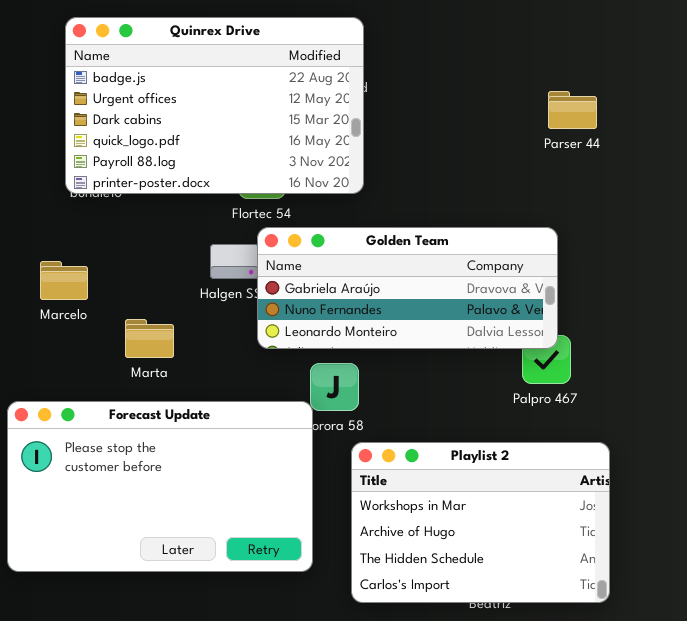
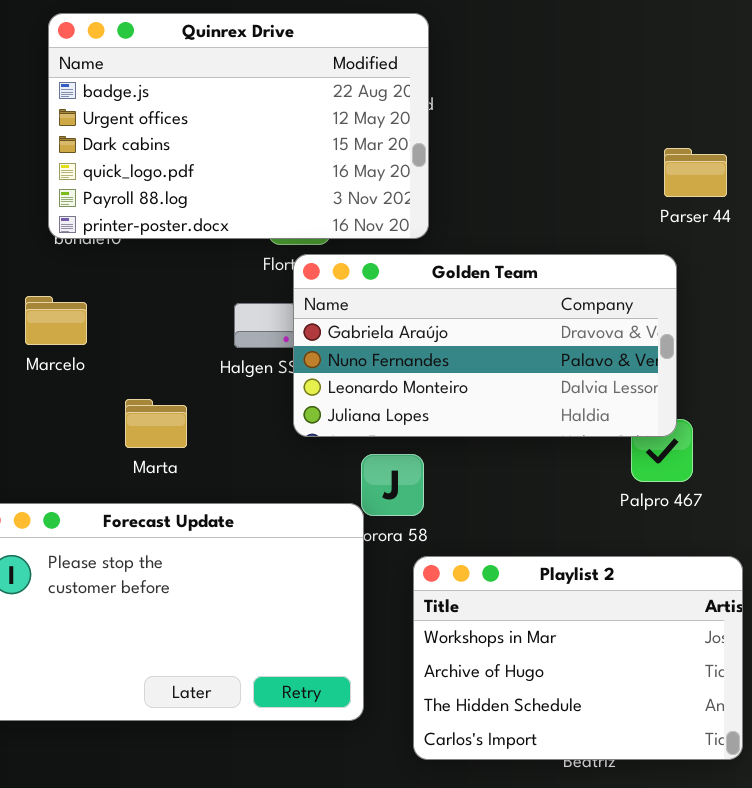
Parser 44: [548,91,597,129] -> [664,148,727,197], moved
Golden Team: [257,227,558,349] -> [293,254,677,437], resized
Marcelo: [40,261,88,300] -> [25,296,87,345], moved

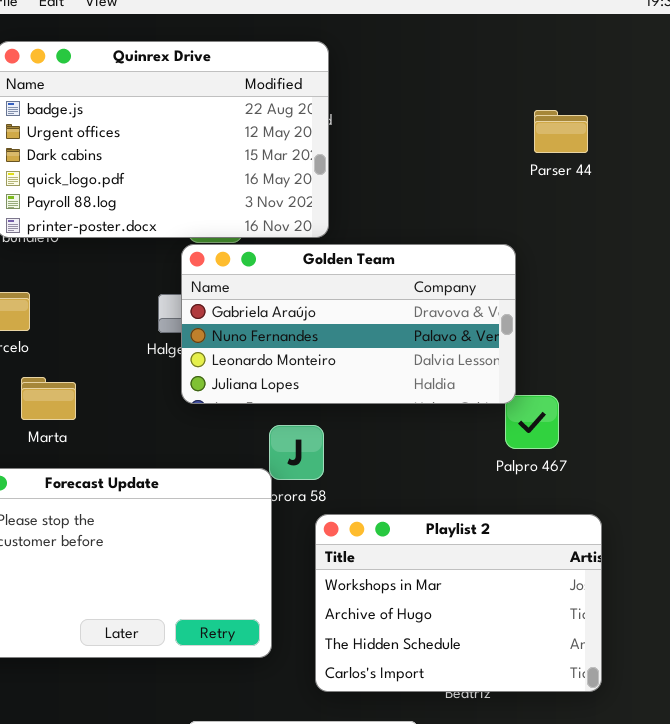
Parser 44: [664,148,727,197] -> [534,110,588,153], moved
Golden Team: [293,254,677,437] -> [181,244,516,404], moved
Marta: [125,399,187,448] -> [21,377,76,420], moved

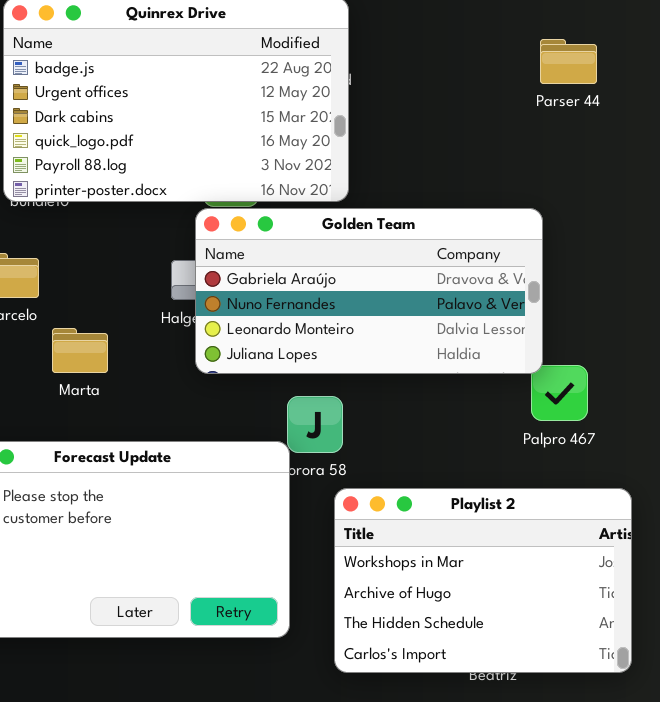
Parser 44: [534,110,588,153] -> [540,39,597,84], moved
Marta: [21,377,76,420] -> [52,328,108,373], moved

